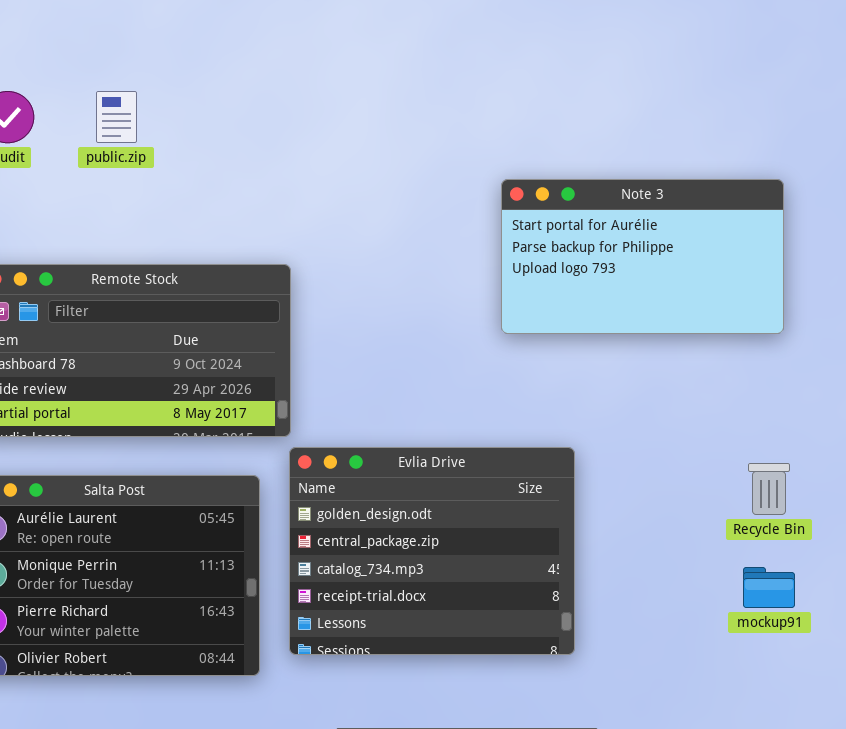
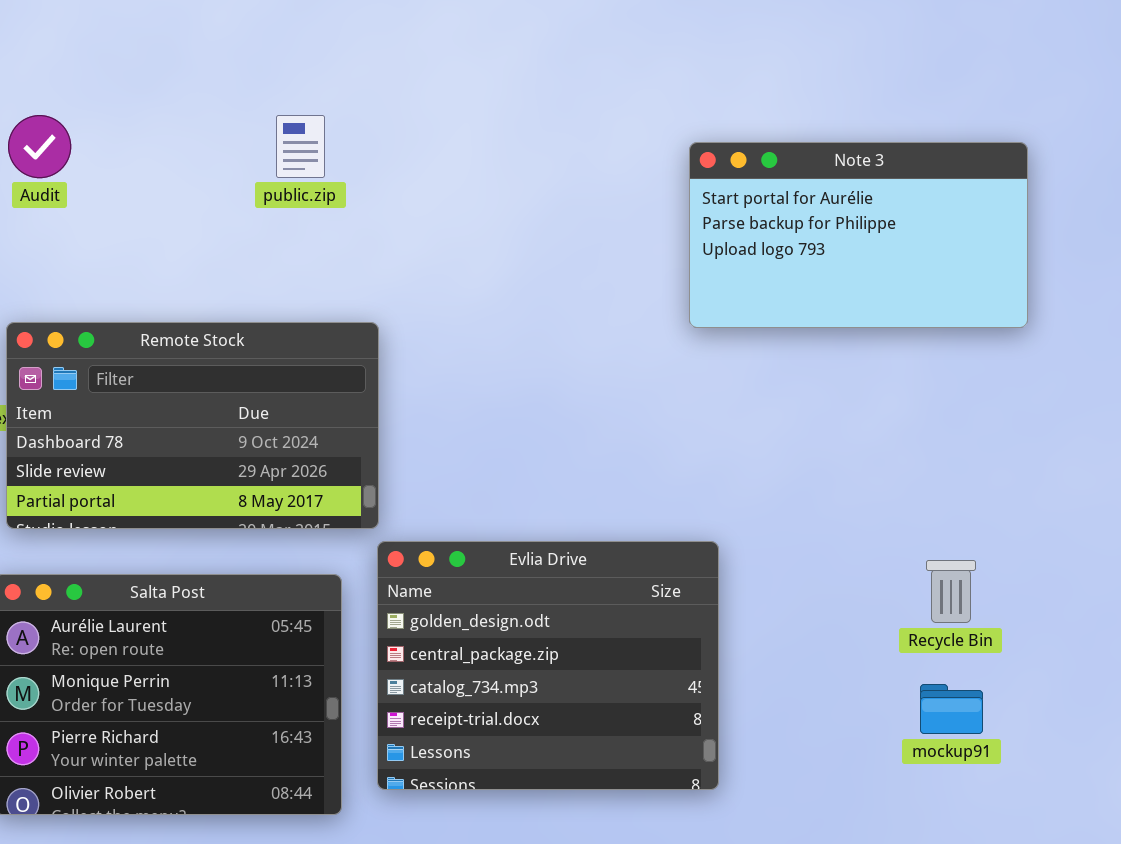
public.zip: [96,91,137,143] -> [276,115,325,178], moved
Note 3: [501,179,784,334] -> [689,142,1028,328], moved

